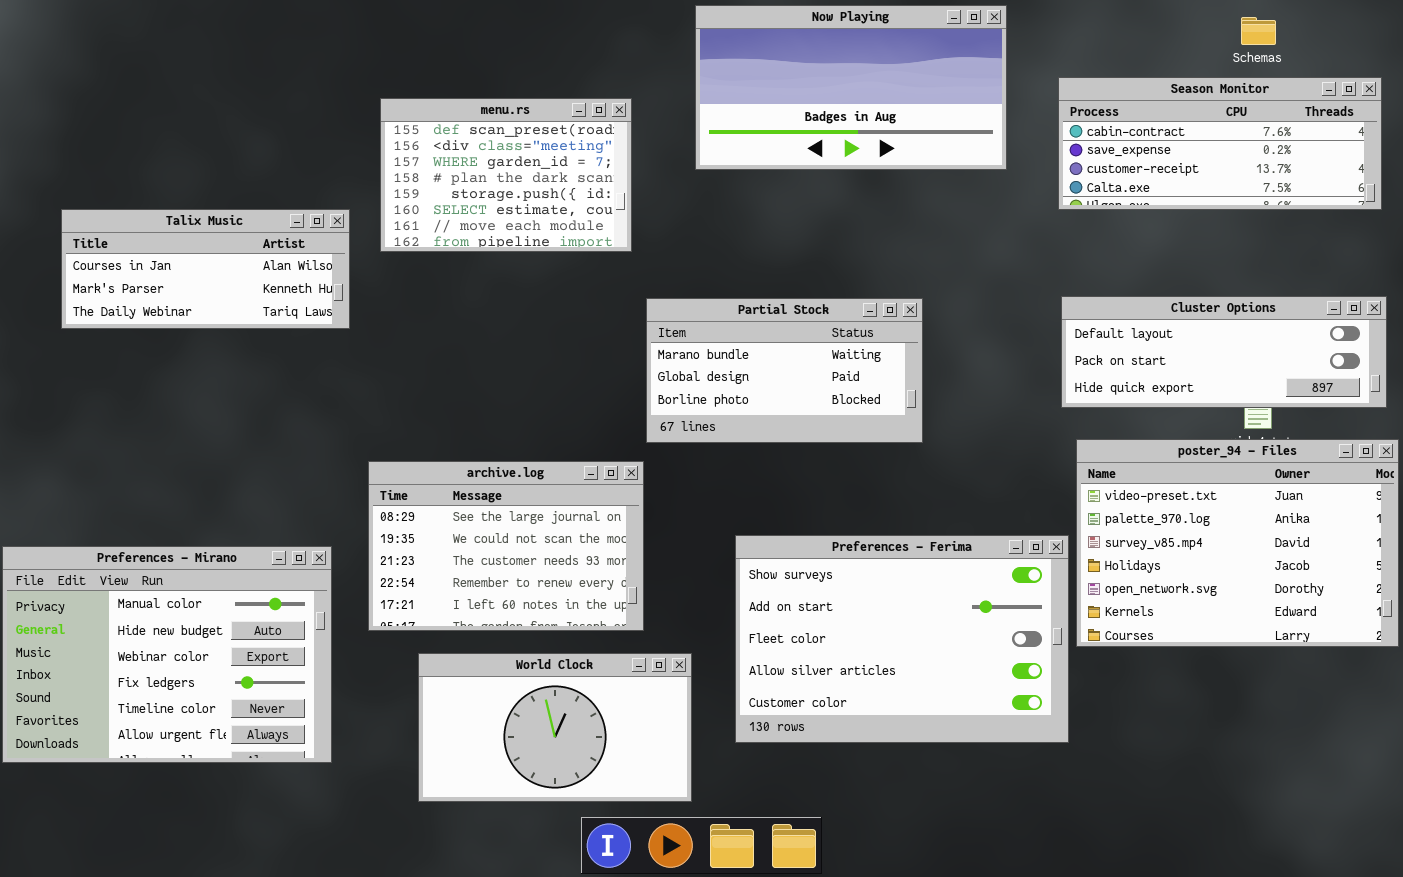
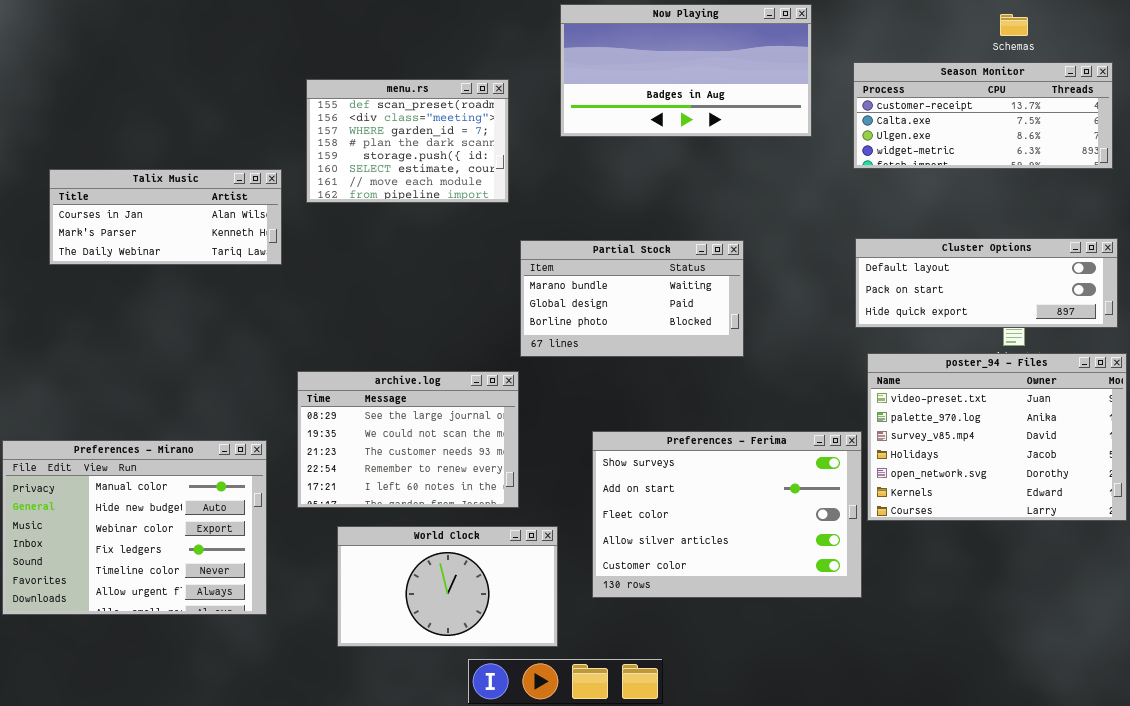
Season Monitor: [1058,77,1382,210] -> [853,62,1113,169], scrolled down 2 rows

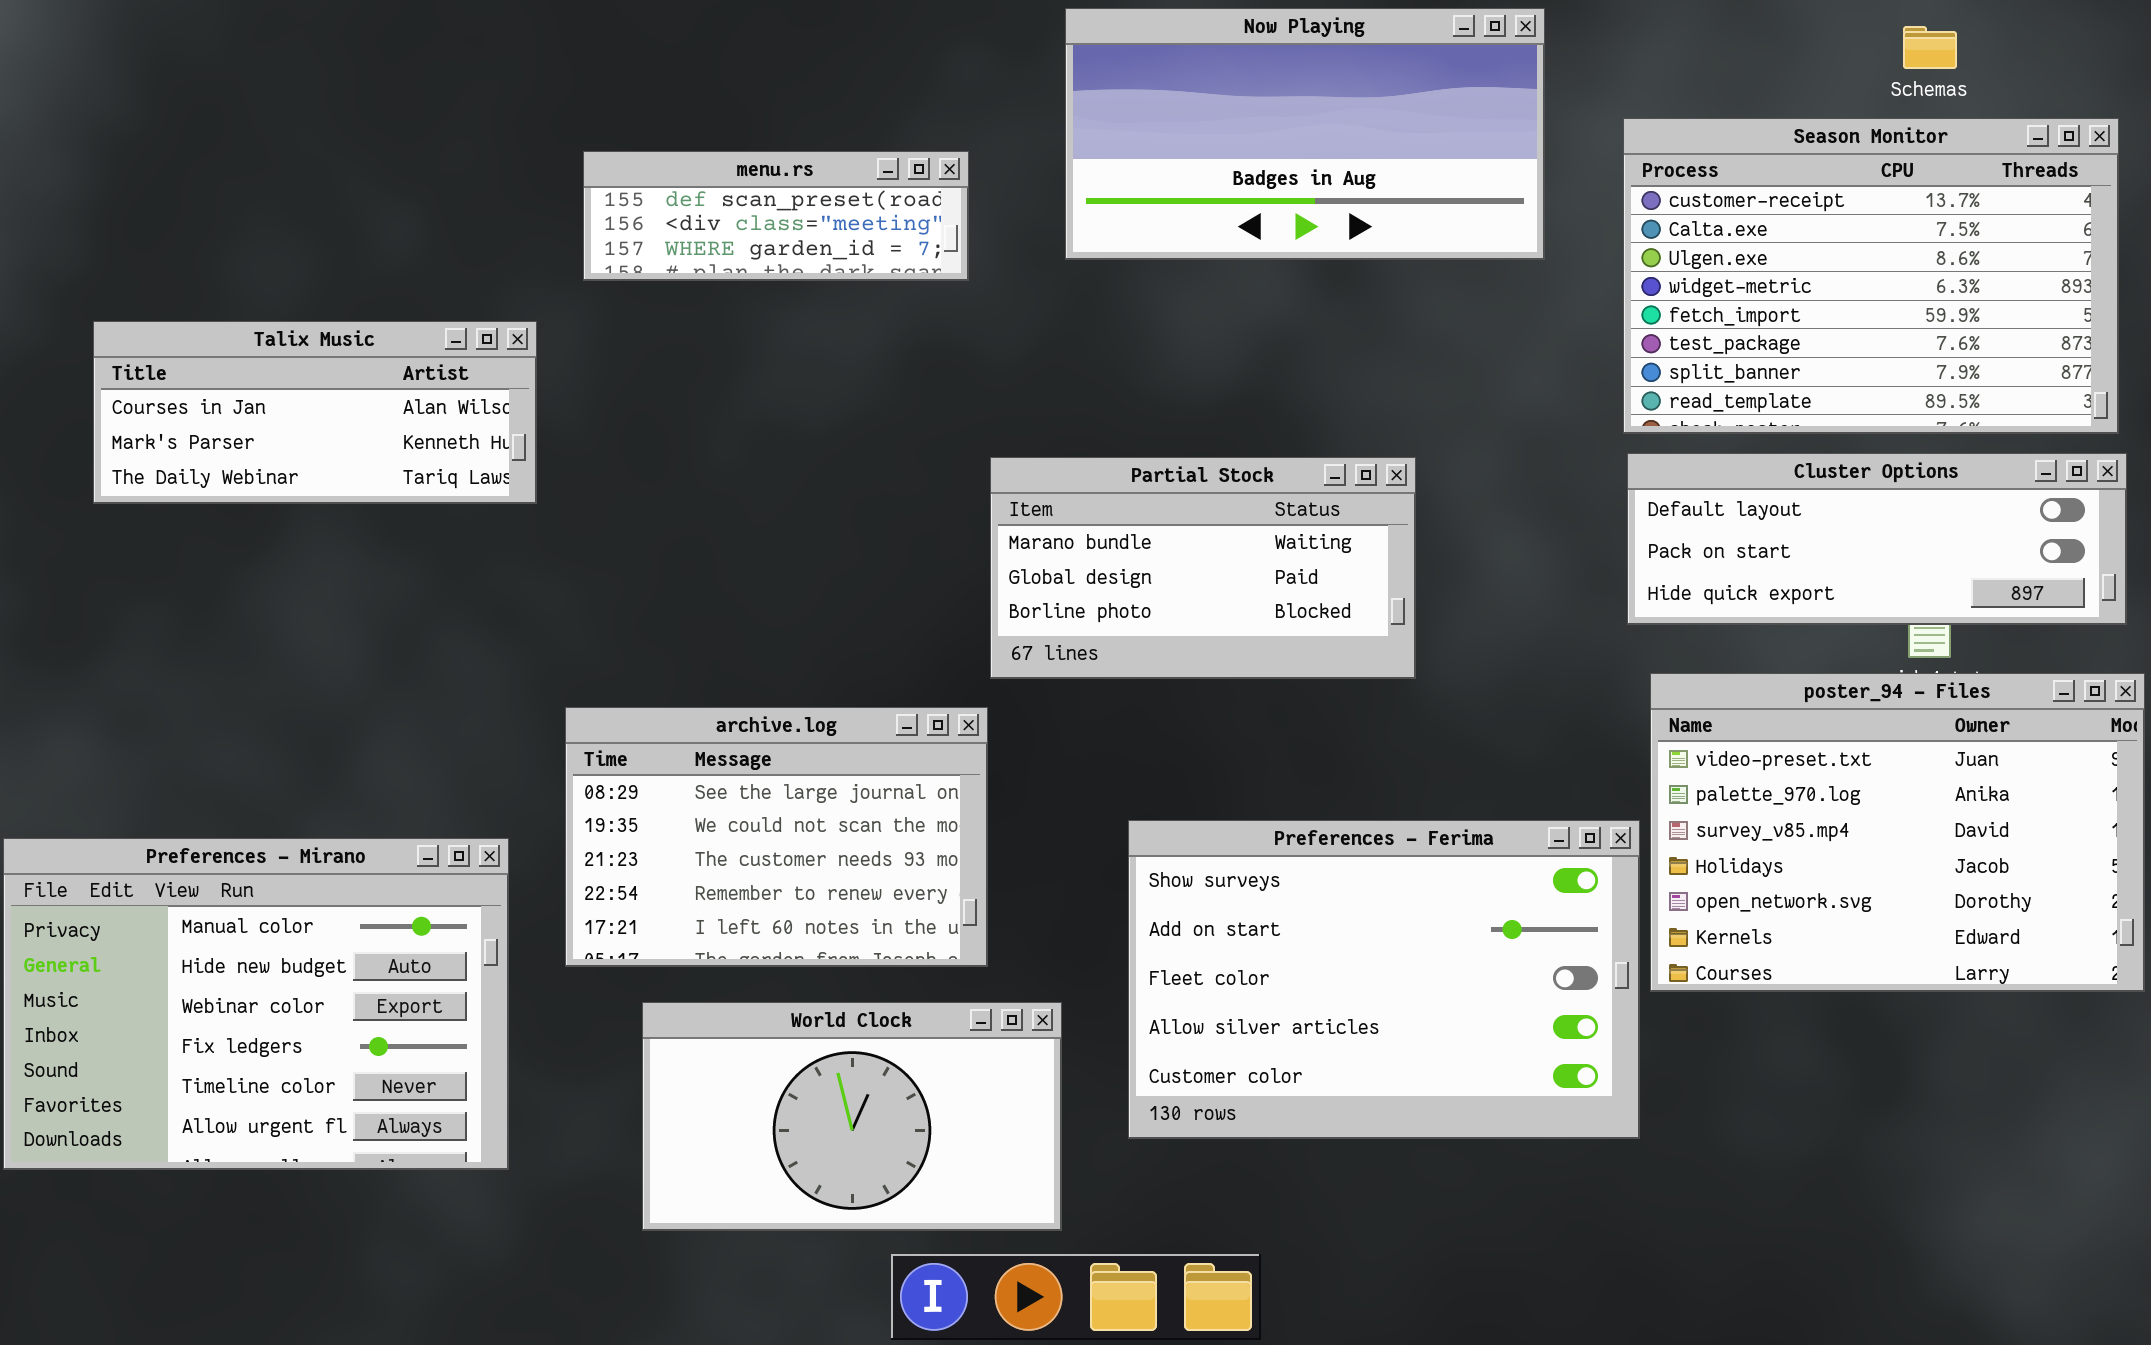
Season Monitor: [853,62,1113,169] -> [1623,118,2119,434], resized
menu.rs: [306,79,509,203] -> [583,151,969,281], resized

